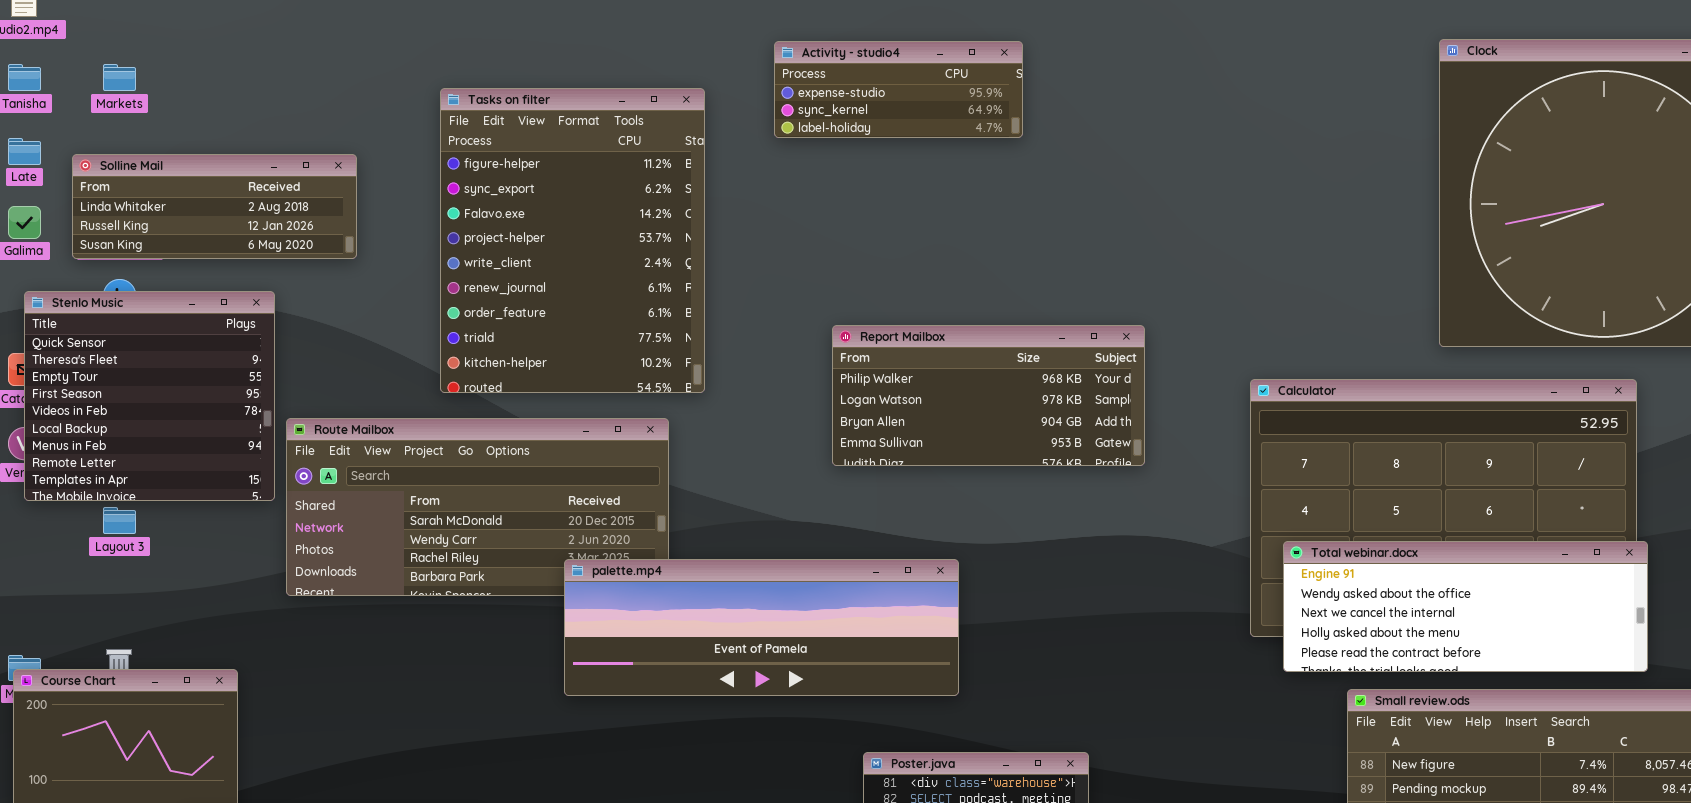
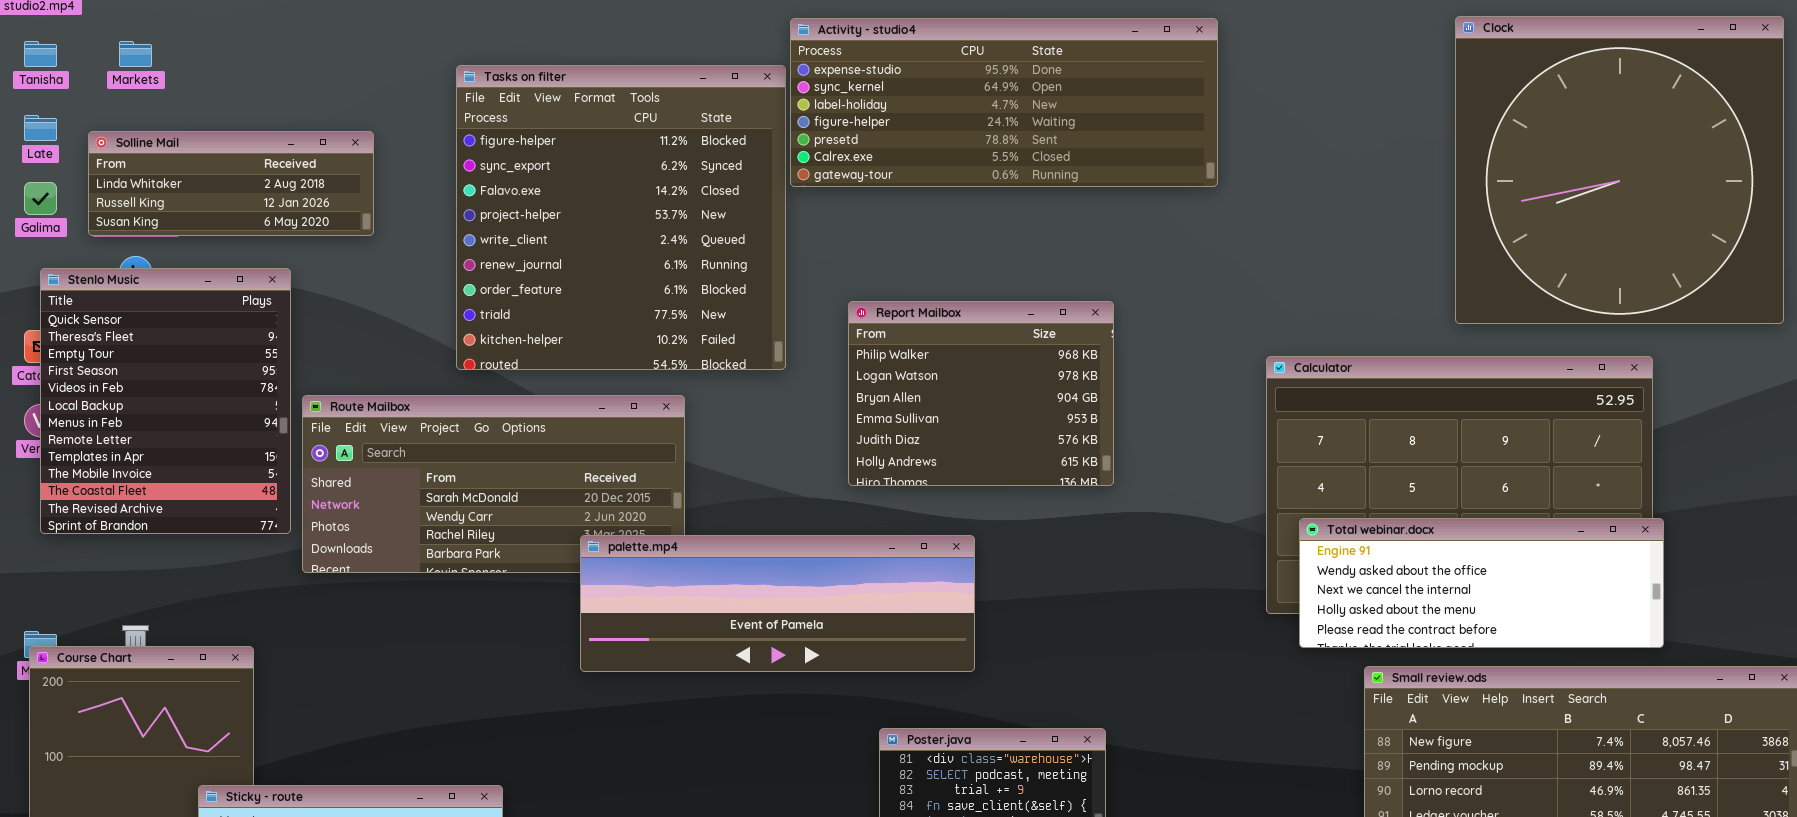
Activity - studio4: [774,41,1023,138] -> [790,18,1218,187], resized
Tasks on filter: [440,88,705,393] -> [456,65,786,370], resized
Stenlo Music: [24,291,275,501] -> [40,268,291,534], resized
Report Mailbox: [832,325,1145,466] -> [848,301,1114,486], resized

